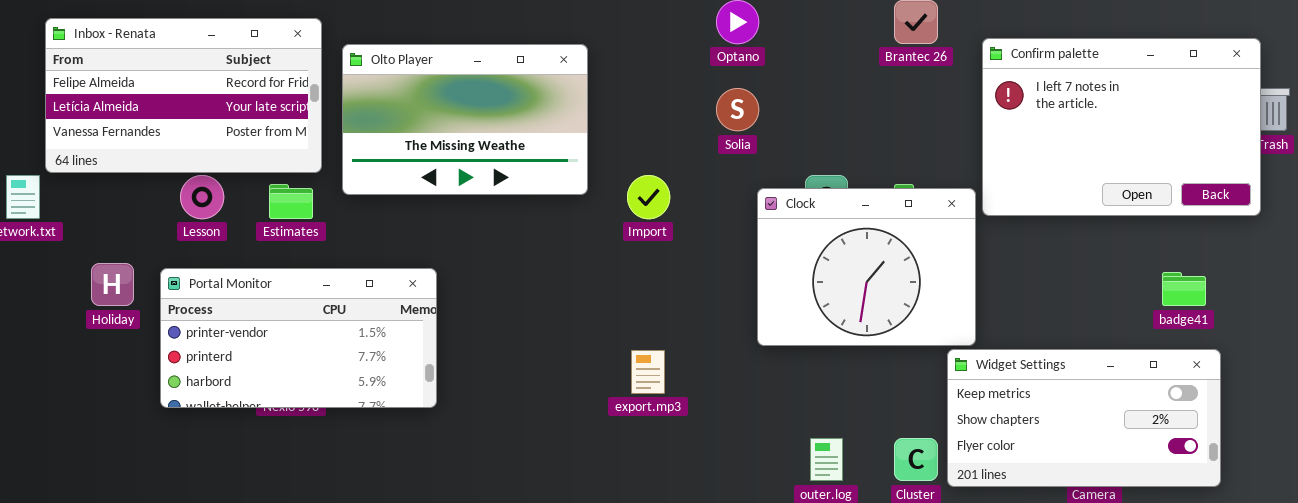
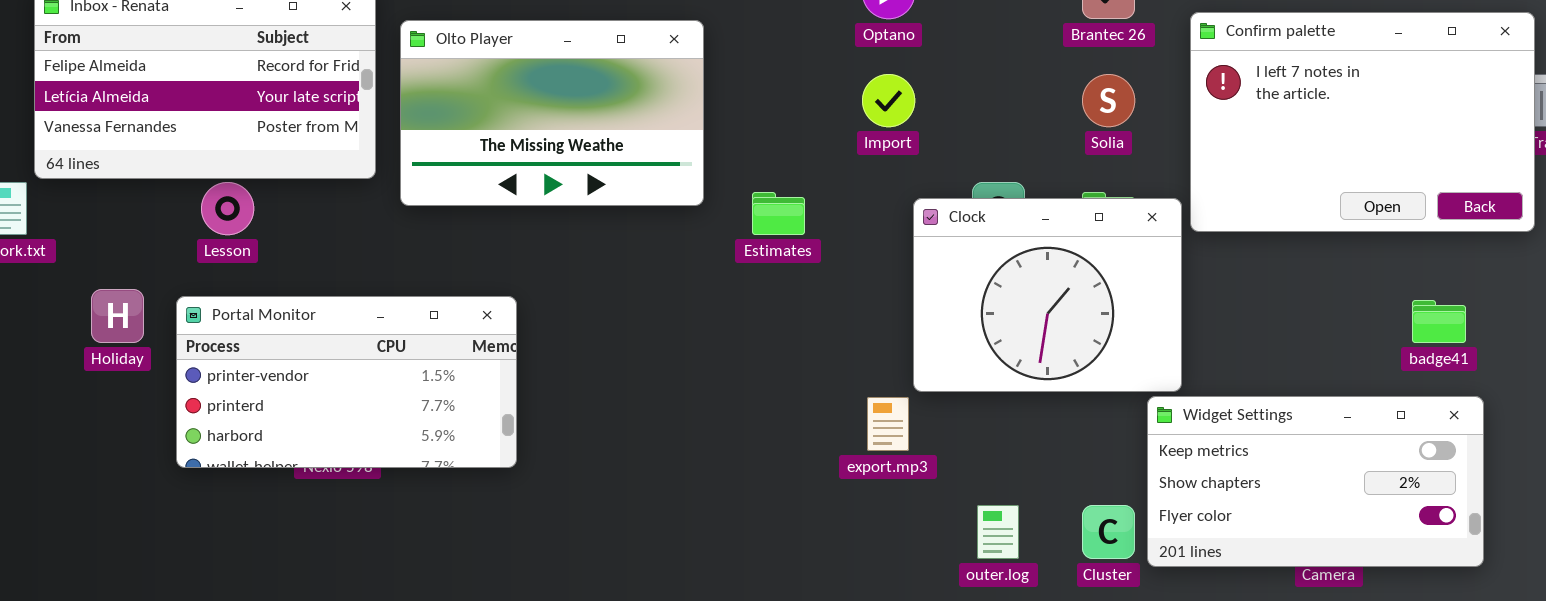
Solia: [716,88,759,131] -> [1082,74,1135,127], moved
Import: [627,175,670,219] -> [862,74,915,127], moved
Estimates: [269,184,313,219] -> [752,192,805,235], moved
export.mp3: [631,350,665,394] -> [867,397,909,451], moved

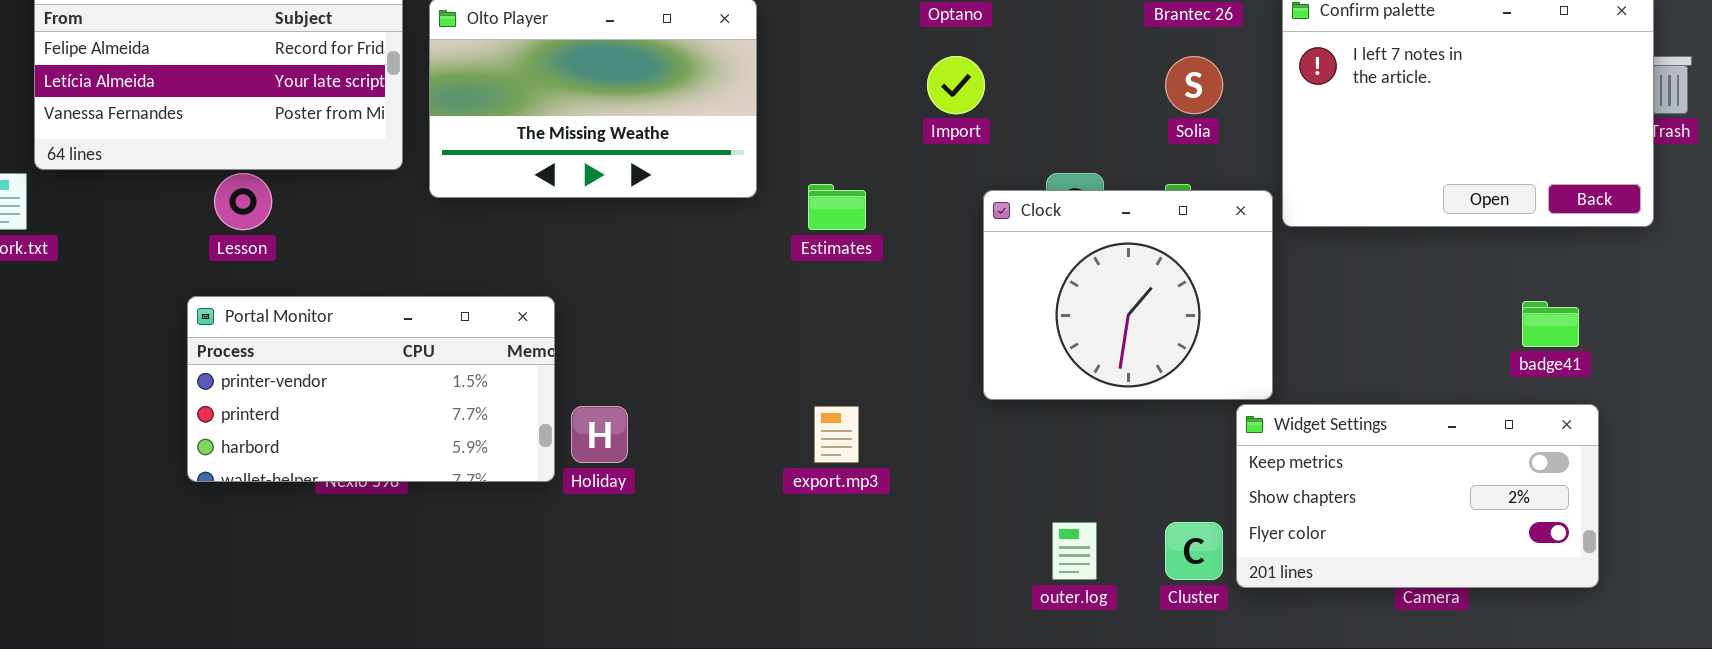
Holiday: [91,289,144,343] -> [571,406,628,463], moved
export.mp3: [867,397,909,451] -> [814,406,859,463], moved

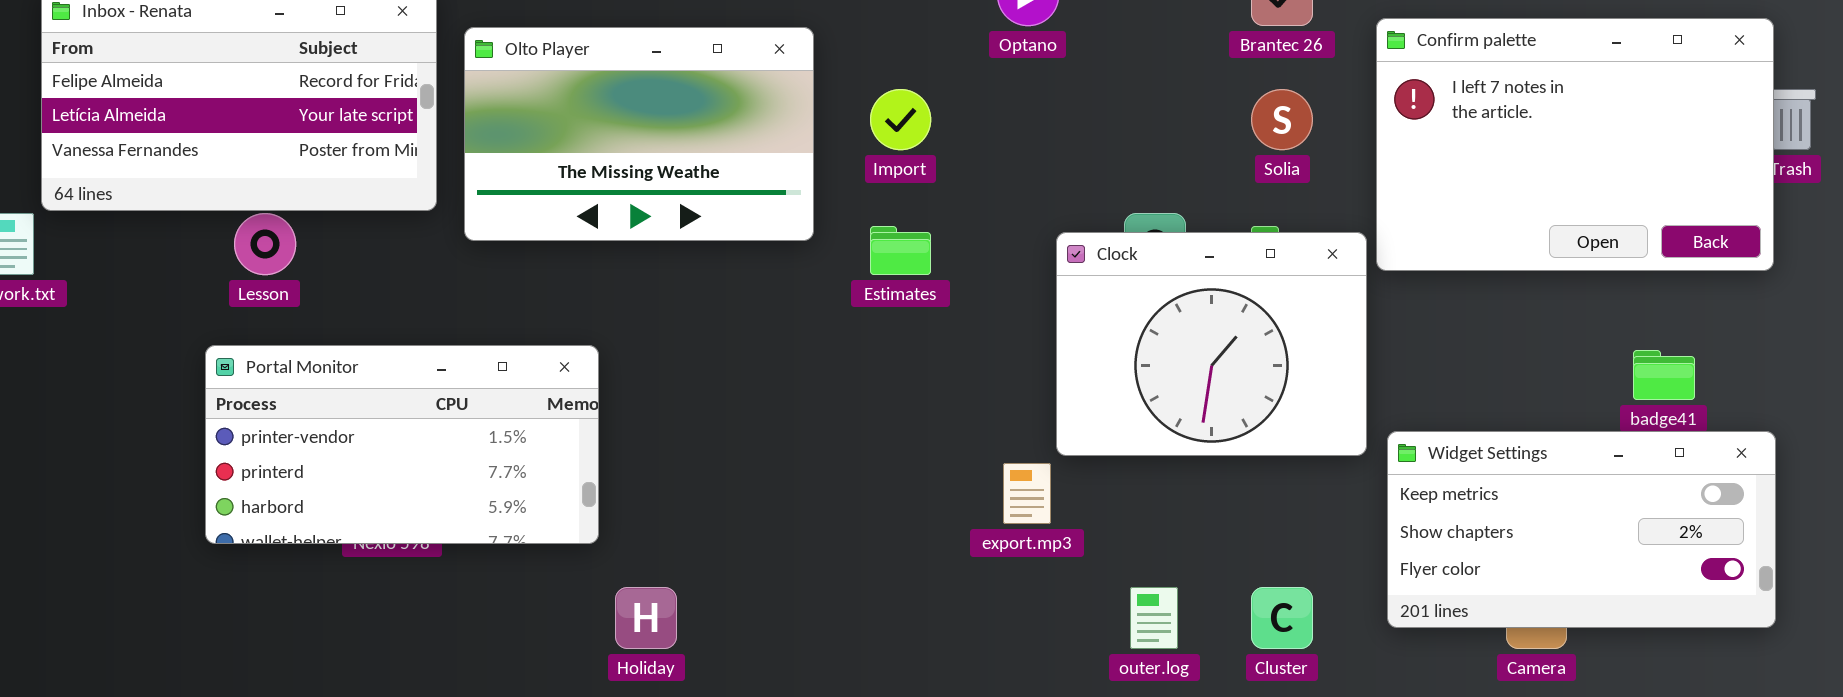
Import: [927,56,985,114] -> [870,89,931,150], moved
Widget Settings: [1236,404,1599,588] -> [1387,431,1776,628], moved
Holiday: [571,406,628,463] -> [615,587,677,649], moved
export.mp3: [814,406,859,463] -> [1003,463,1051,524], moved

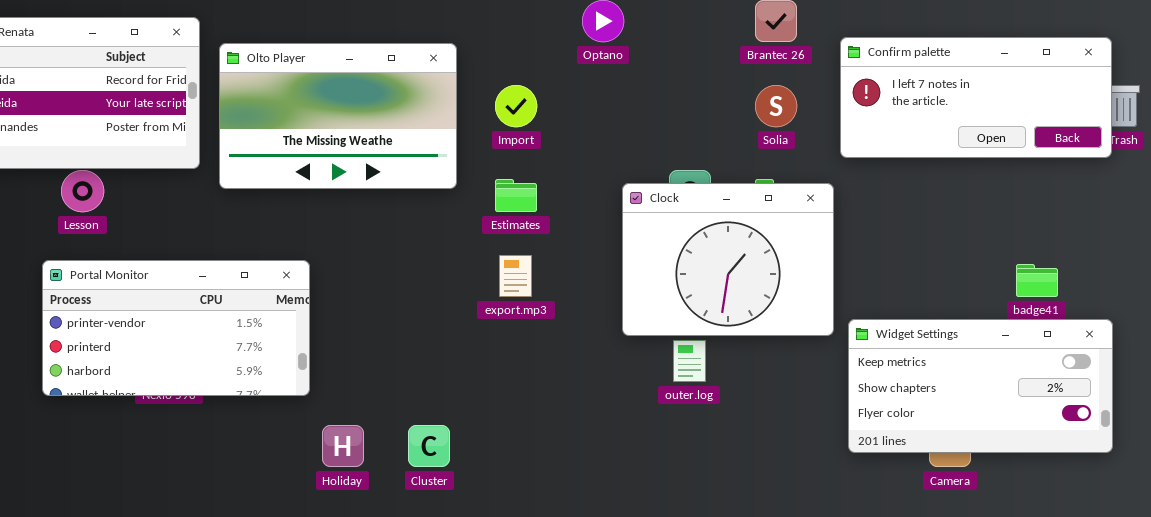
Confirm palette: [1376,18,1774,271] -> [840,37,1112,158], resized
export.mp3: [1003,463,1051,524] -> [499,255,532,297], moved
outer.log: [1130,587,1178,649] -> [673,340,706,382], moved
Cluster: [1251,587,1313,649] -> [408,425,450,467], moved

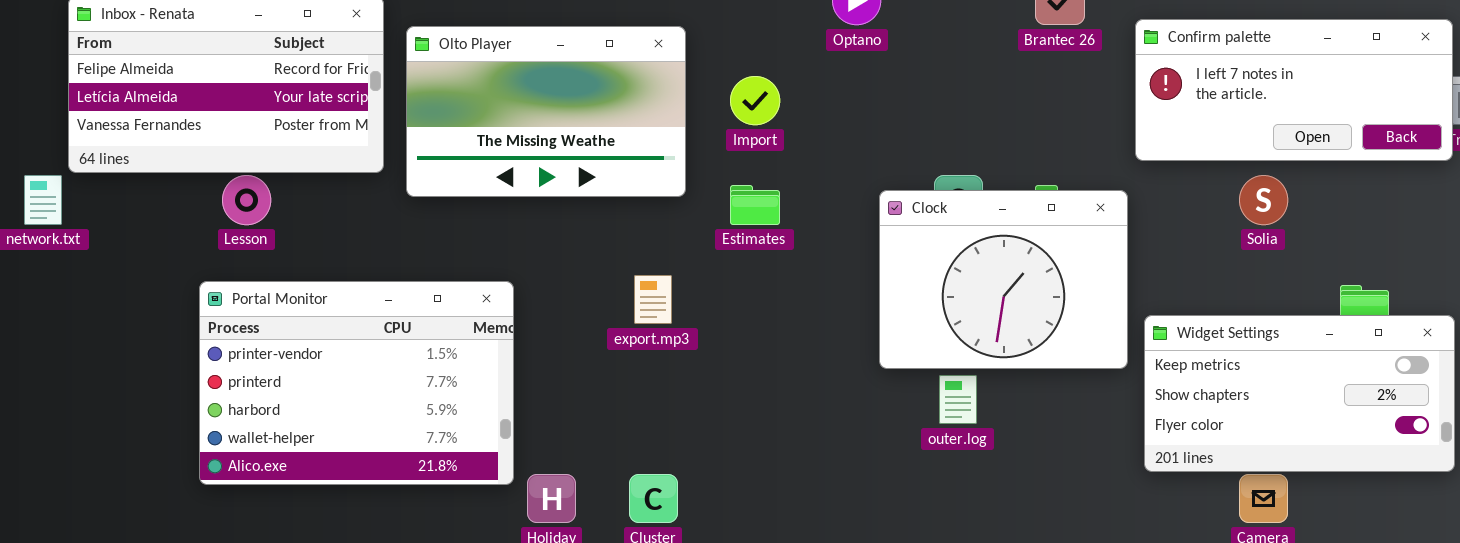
Solia: [755,85,797,127] -> [1239,175,1288,225], moved
export.mp3: [499,255,532,297] -> [634,275,672,324], moved
Portal Monitor: [42,260,310,396] -> [199,281,514,485], resized
Widget Settings: [848,319,1113,453] -> [1144,315,1455,472], moved

